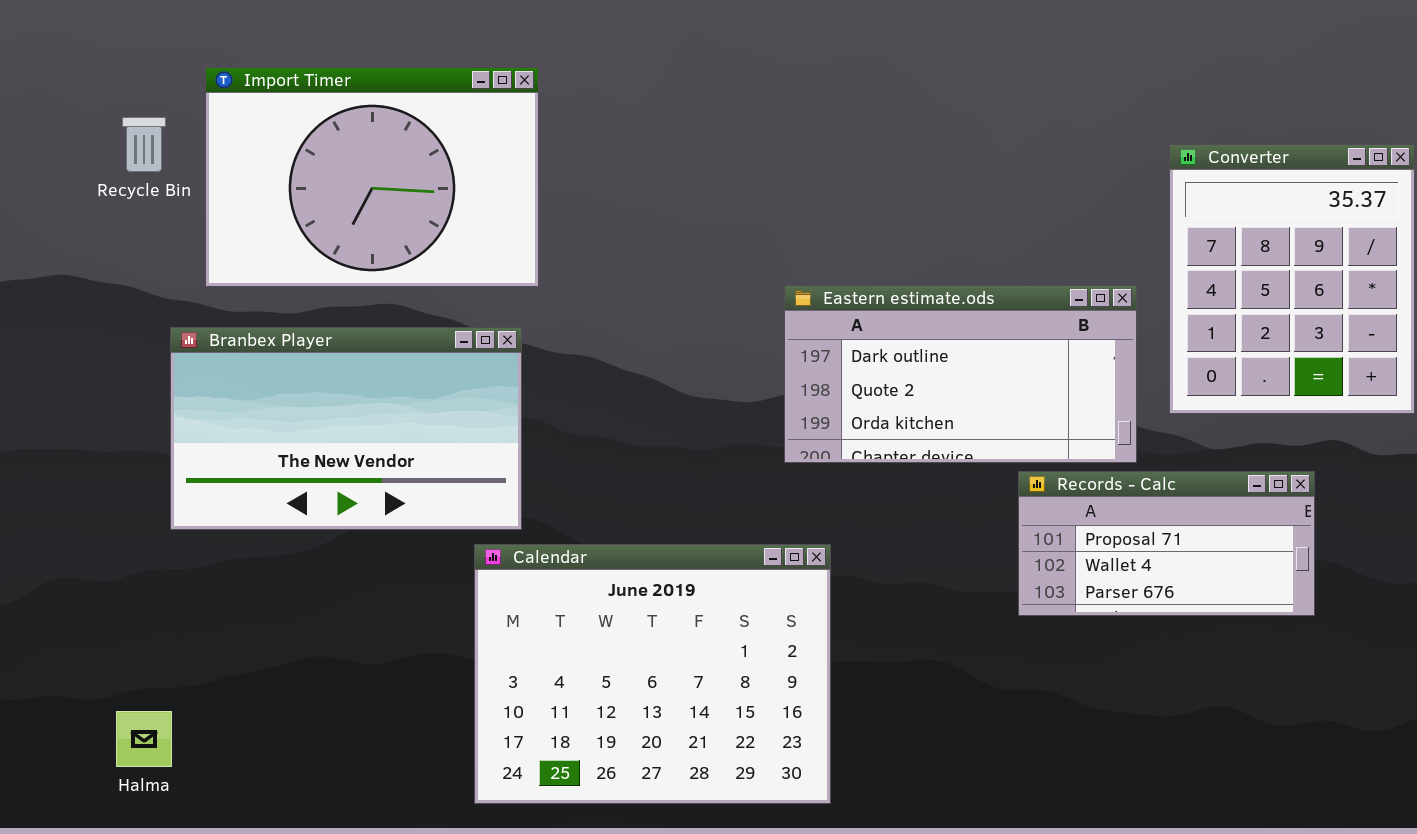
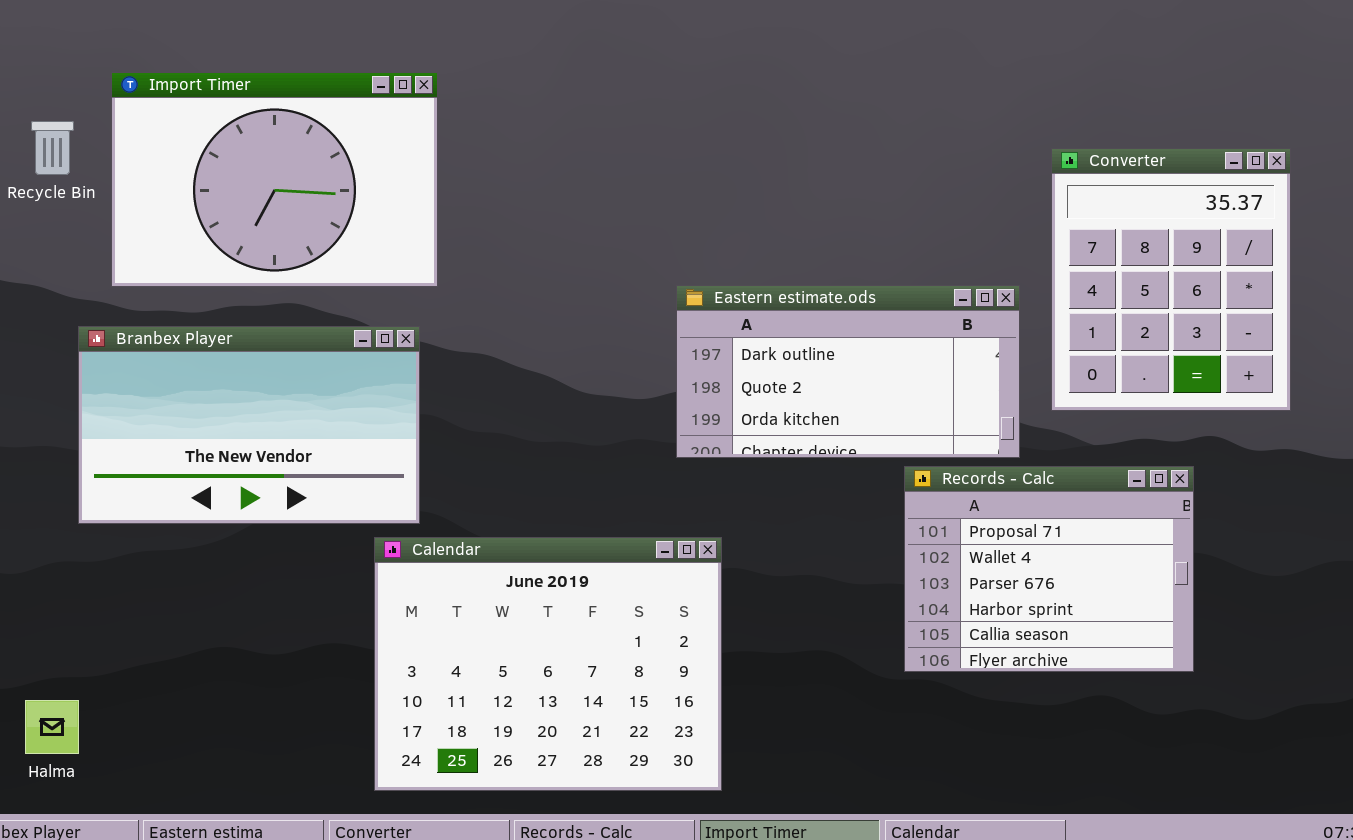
Records - Calc: [1018,471,1315,616] -> [904,466,1194,672], resized

